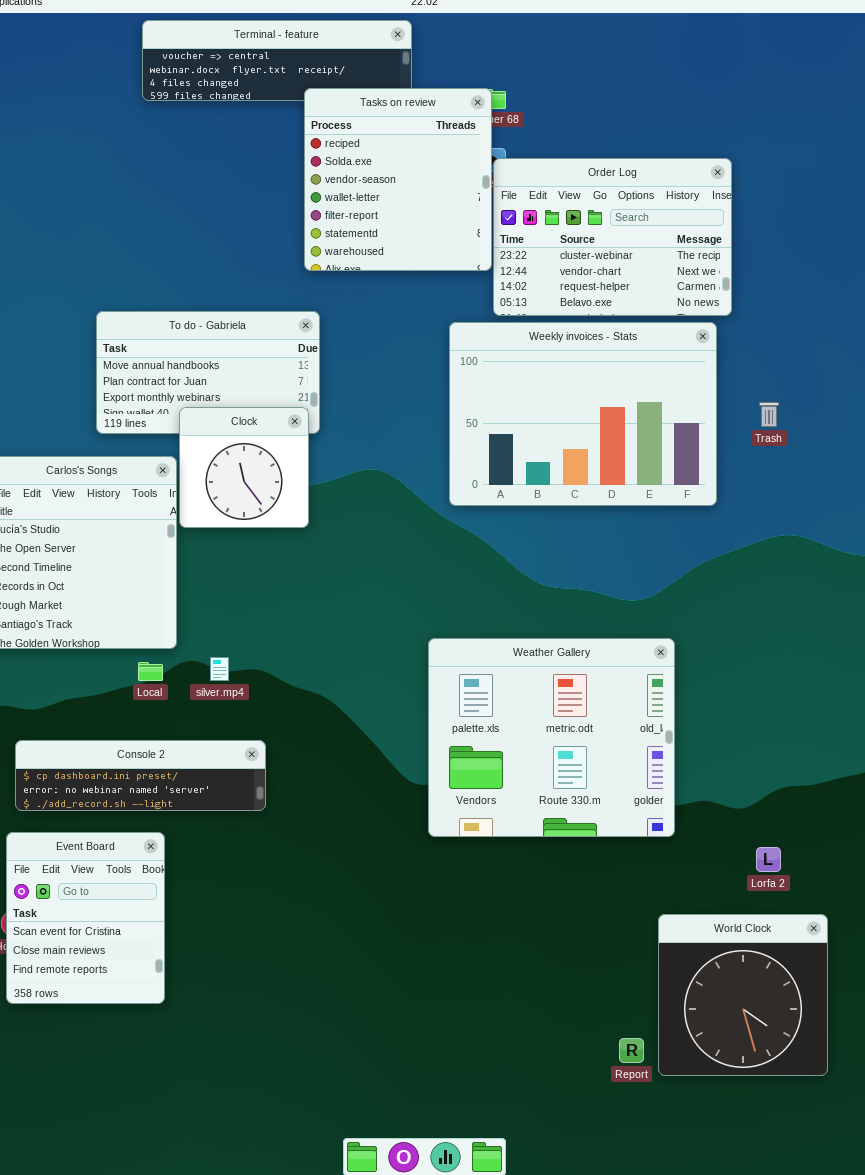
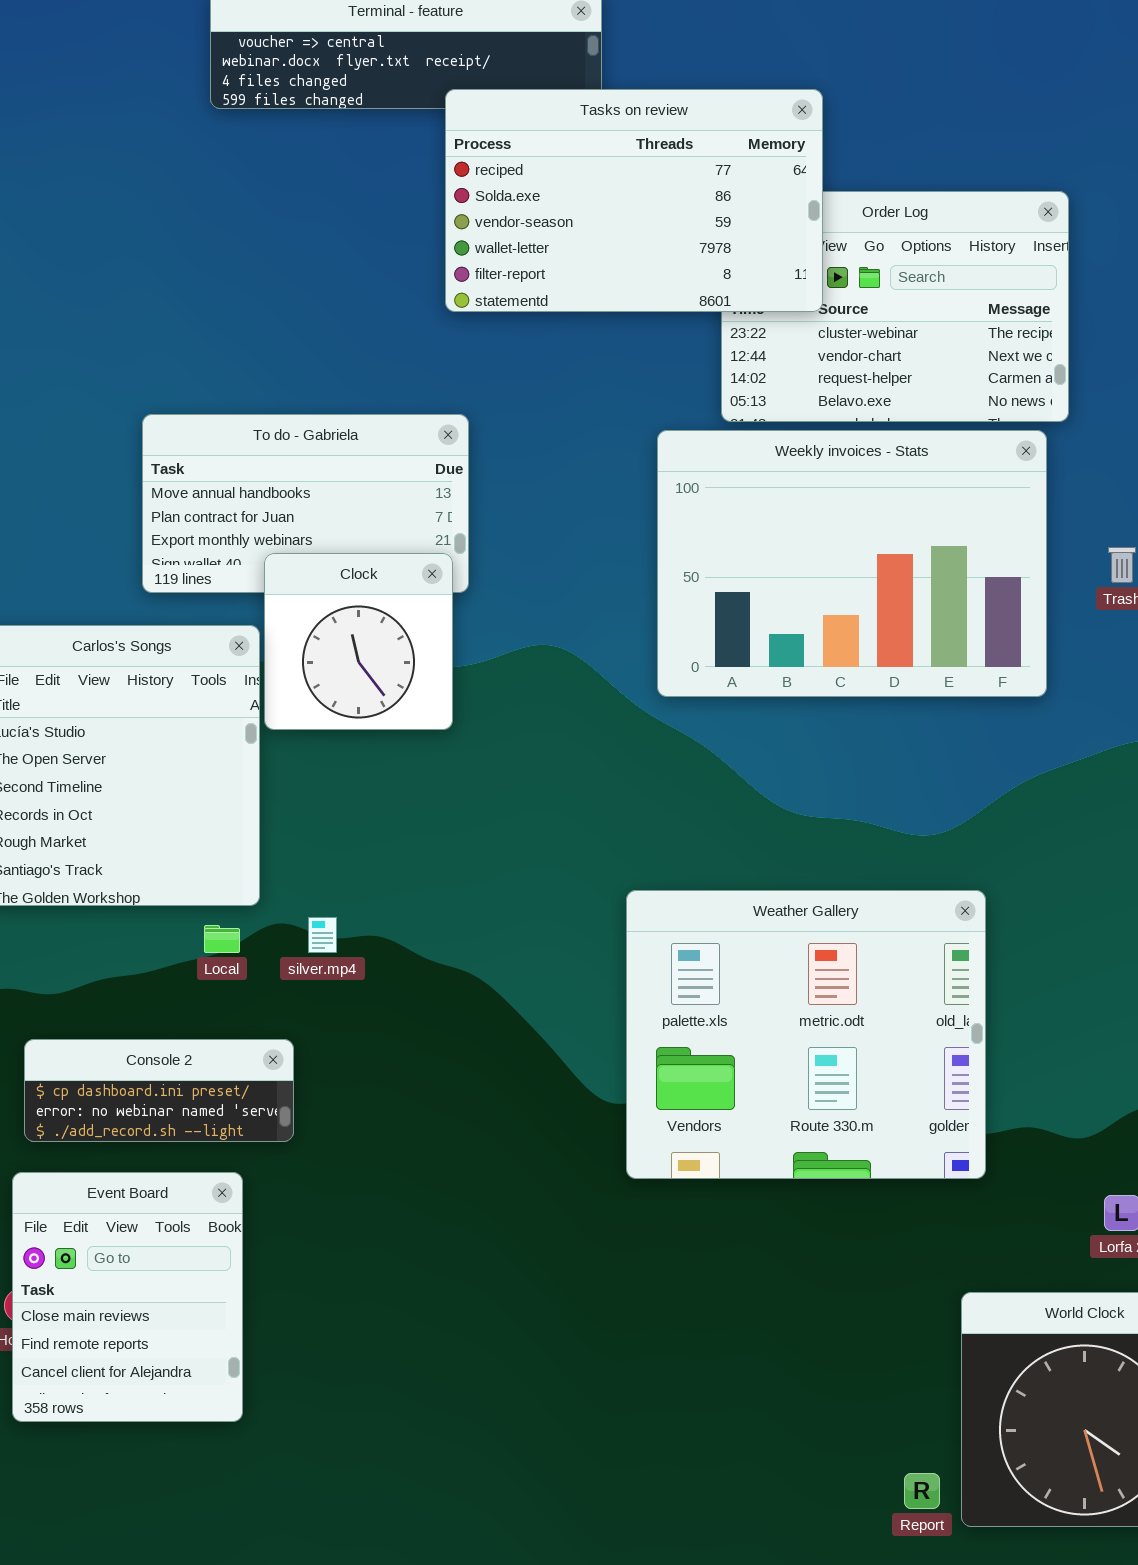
Tasks on review: [304,88,492,271] -> [445,89,823,312], resized
Console 2: [15,740,266,811] -> [24,1039,294,1142], resized
Event Board: [6,832,165,1004] -> [12,1172,243,1422], scrolled down 1 row

